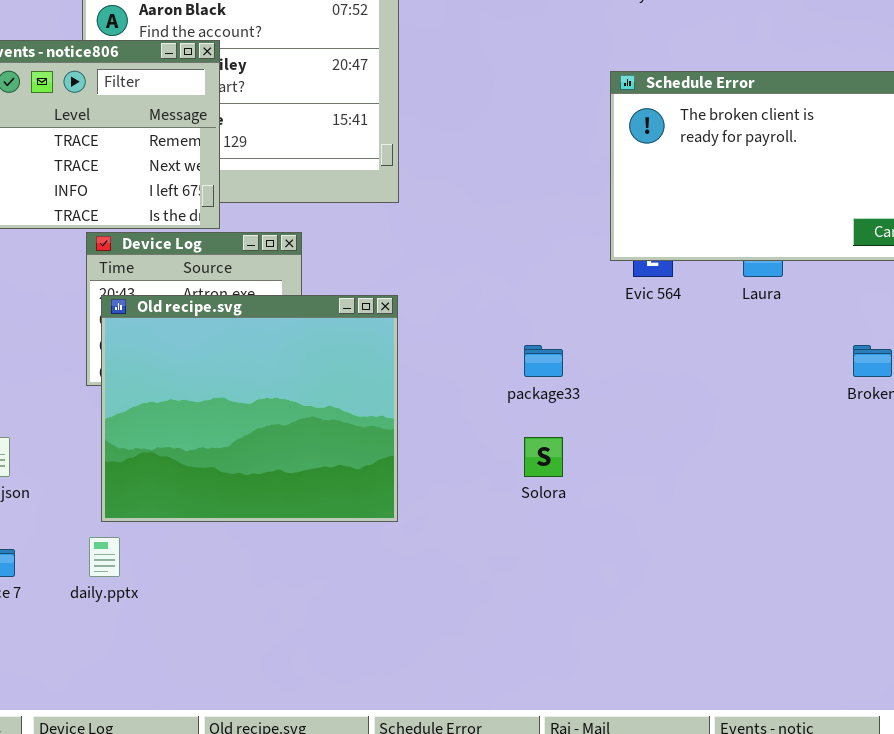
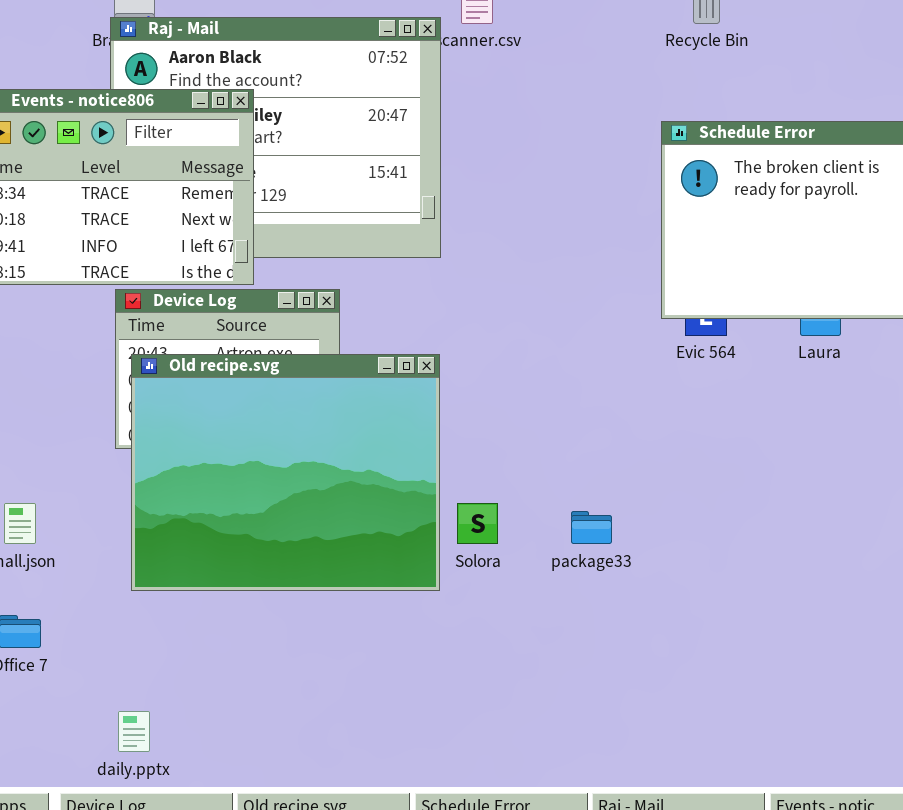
package33: [524,345,563,377] -> [571,511,612,544], moved
Solora: [524,437,563,477] -> [457,503,498,544], moved
daily.pptx: [89,537,120,577] -> [118,711,150,752], moved

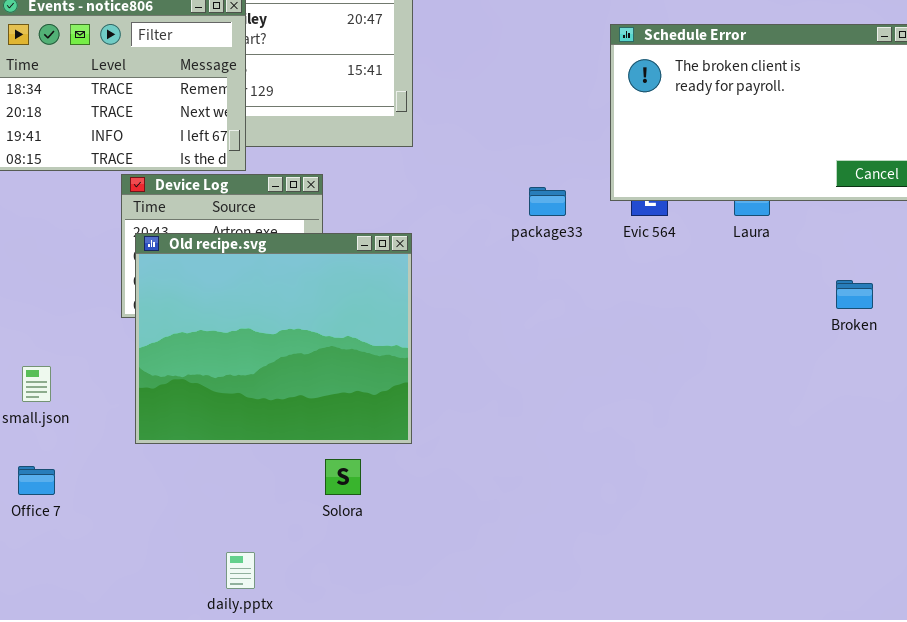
Solora: [457,503,498,544] -> [325,459,361,495], moved
package33: [571,511,612,544] -> [529,187,566,216], moved
daily.pptx: [118,711,150,752] -> [226,552,255,589], moved

